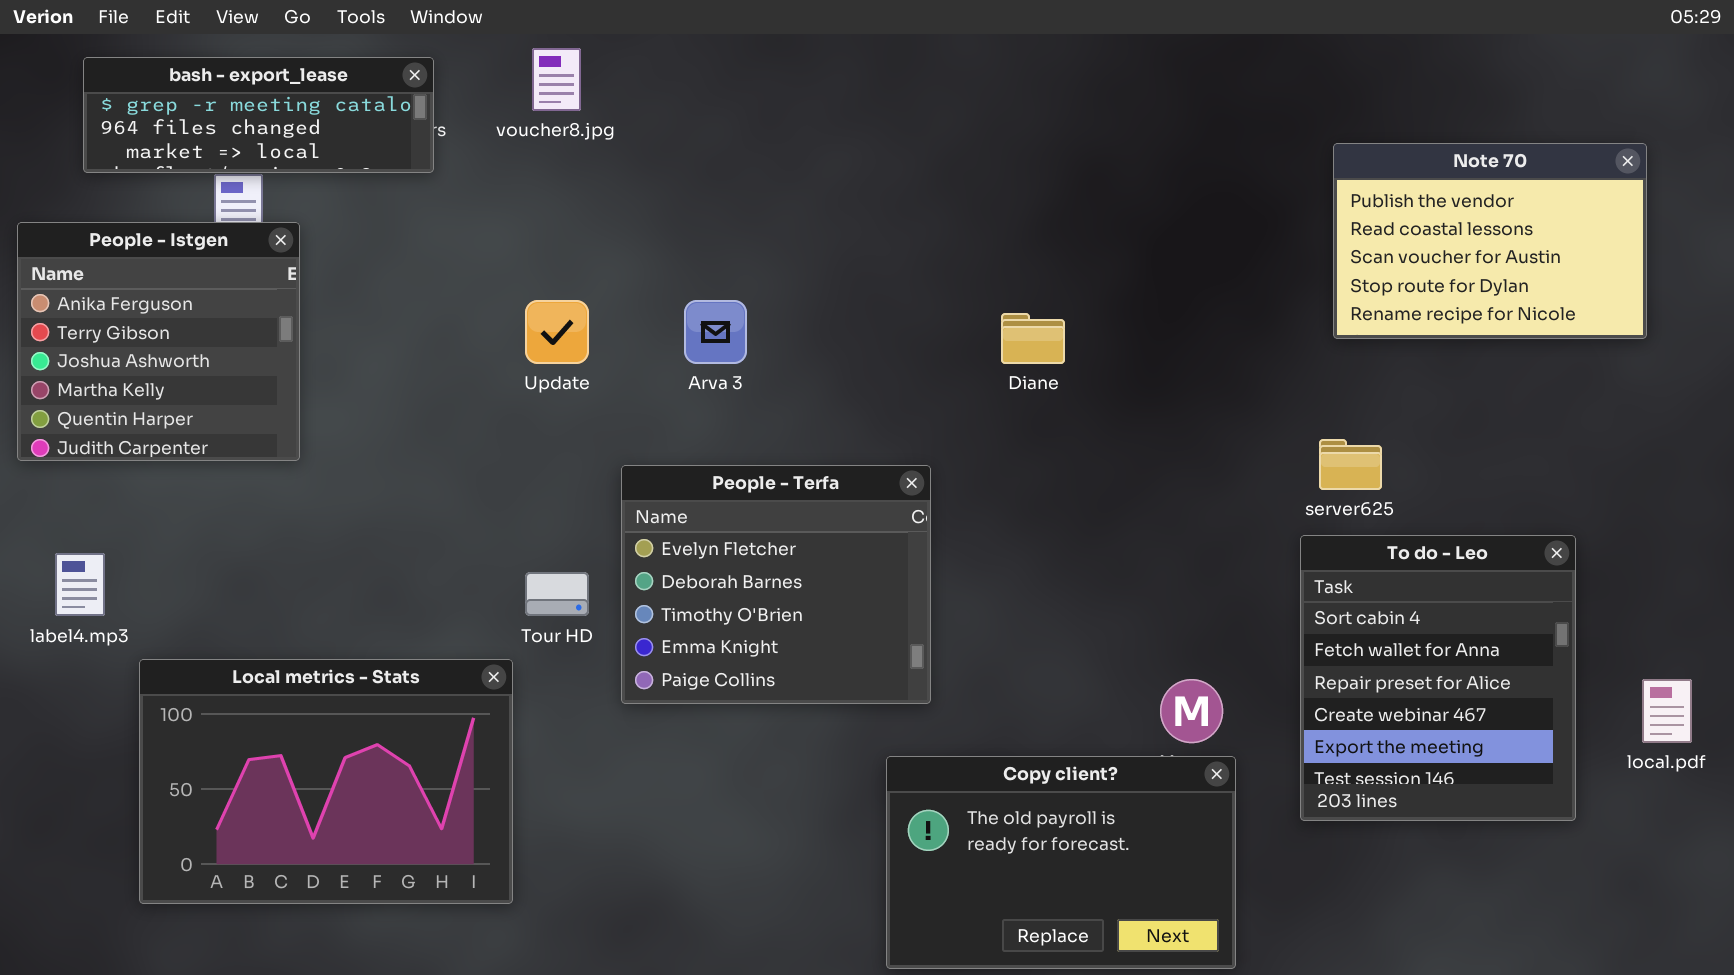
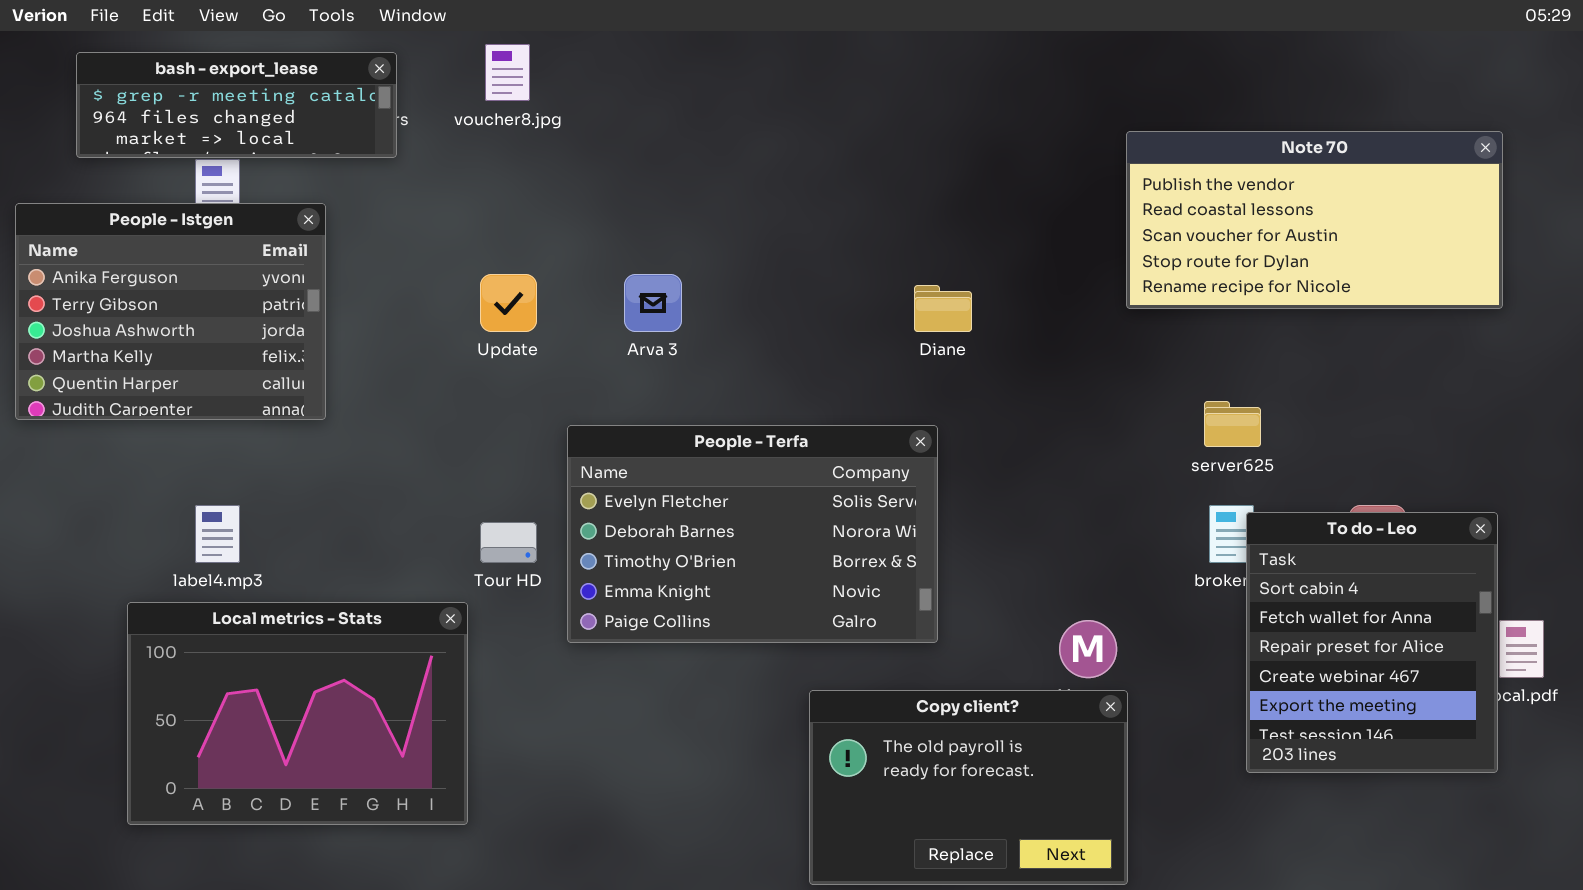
Note 70: [1333,143,1647,339] -> [1126,131,1503,309], resized
People - Istgen: [17,222,300,461] -> [15,203,326,420], resized
People - Terfa: [621,465,931,704] -> [567,425,938,643], resized
To do - Leo: [1300,535,1576,821] -> [1246,512,1498,773], moved
label4.mp3: [55,553,105,616] -> [195,505,240,563], moved

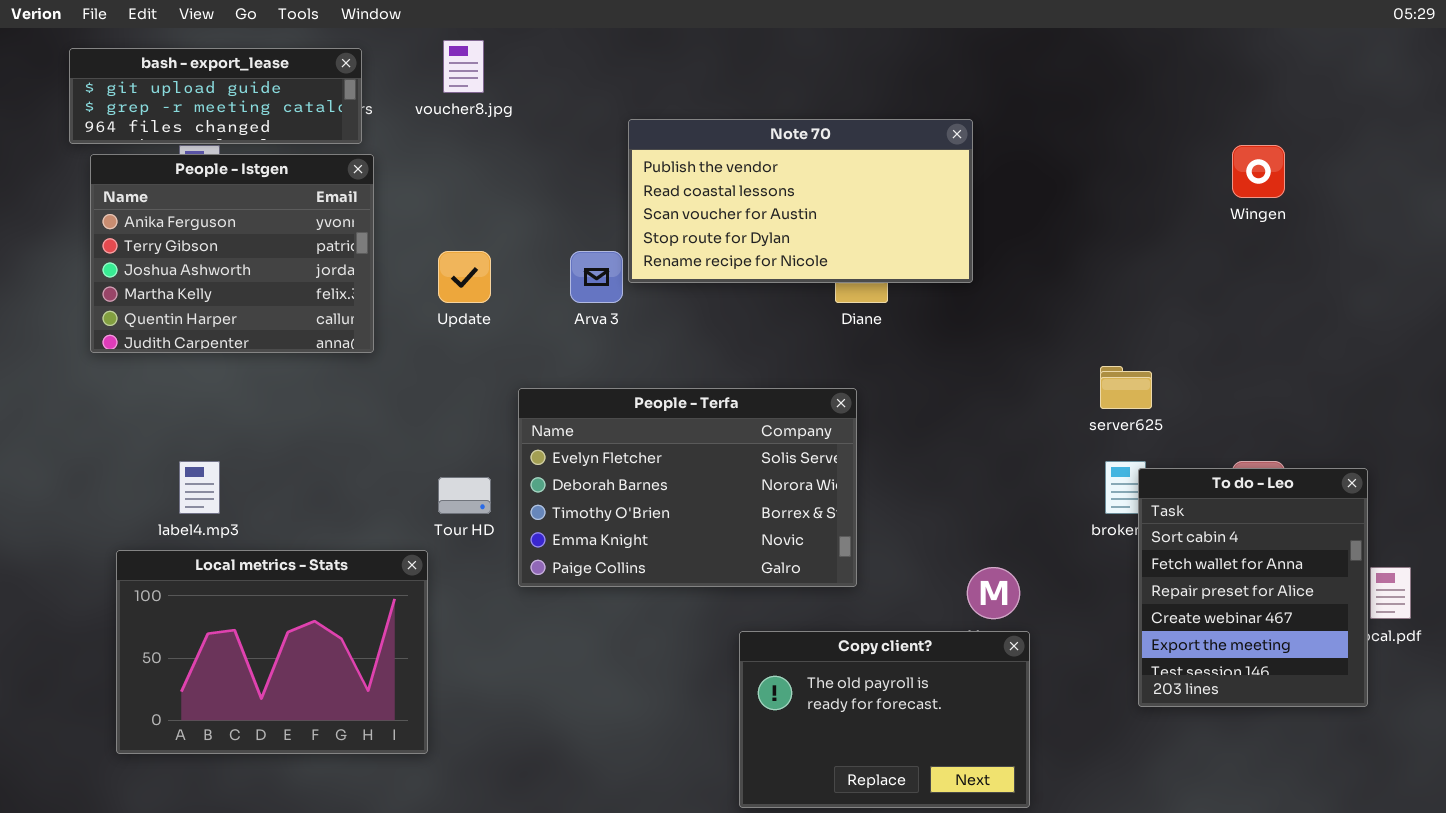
bash - export_lease: [76,52,397,158] -> [69,48,362,144], scrolled up 1 row
Note 70: [1126,131,1503,309] -> [628,119,973,283], moved
People - Istgen: [15,203,326,420] -> [90,154,374,353], moved

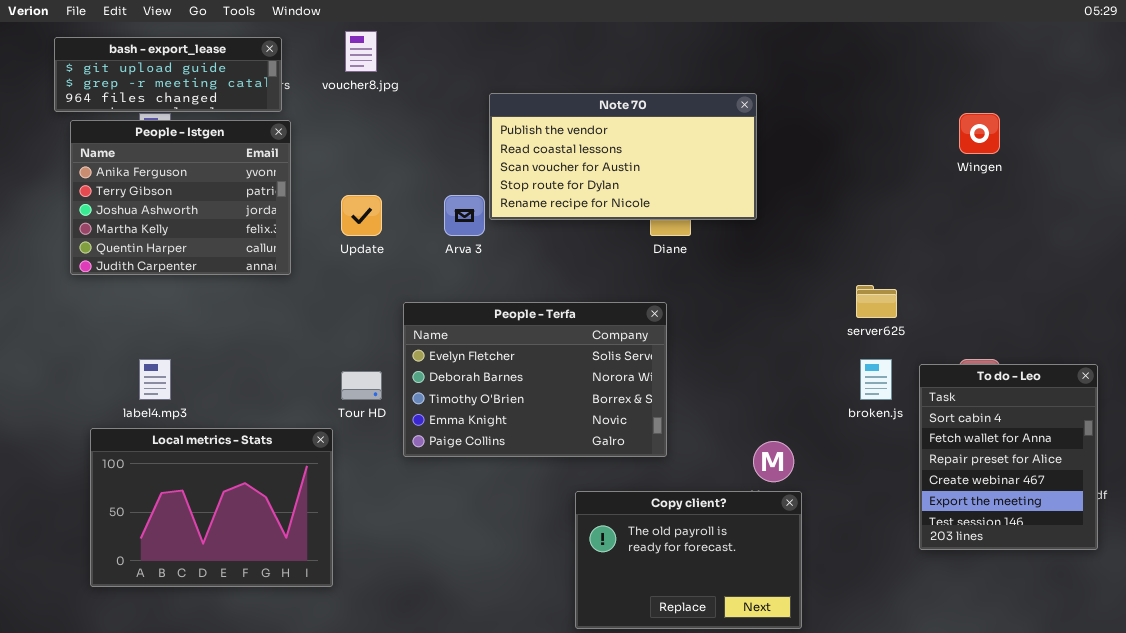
To do - Leo: [1138,468,1368,707] -> [919,364,1098,550], moved

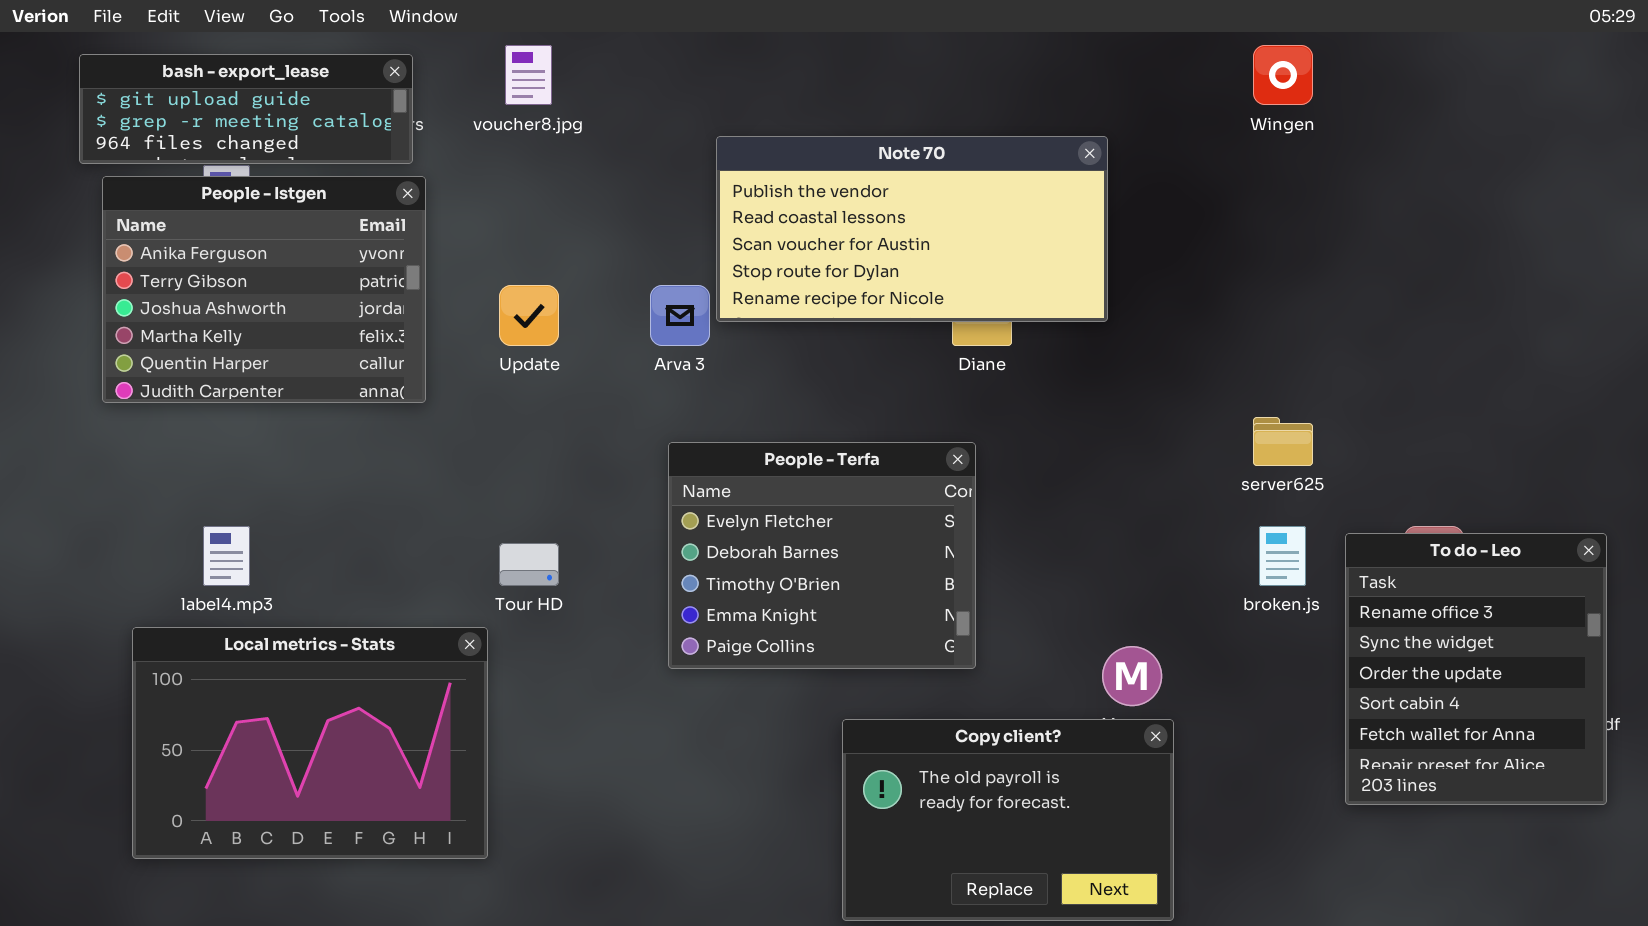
Wingen: [959,113,1000,154] -> [1253,45,1313,105], moved
People - Terfa: [403,302,667,457] -> [668,442,976,669], resized
To do - Leo: [919,364,1098,550] -> [1345,533,1607,805], scrolled up 3 rows

